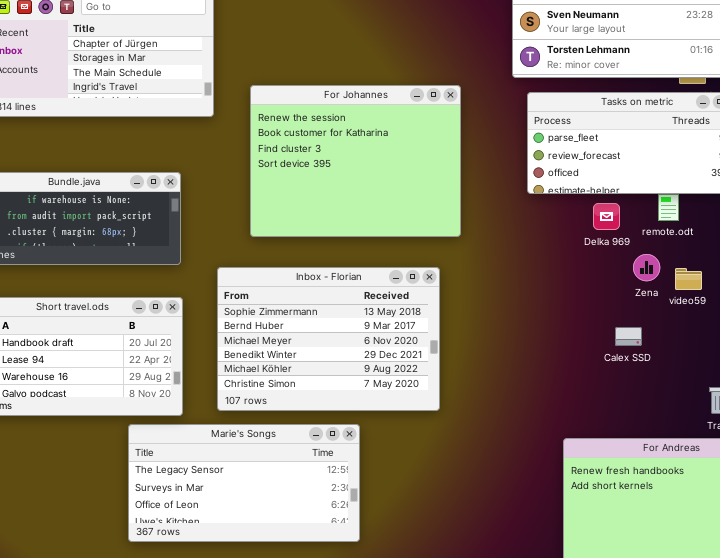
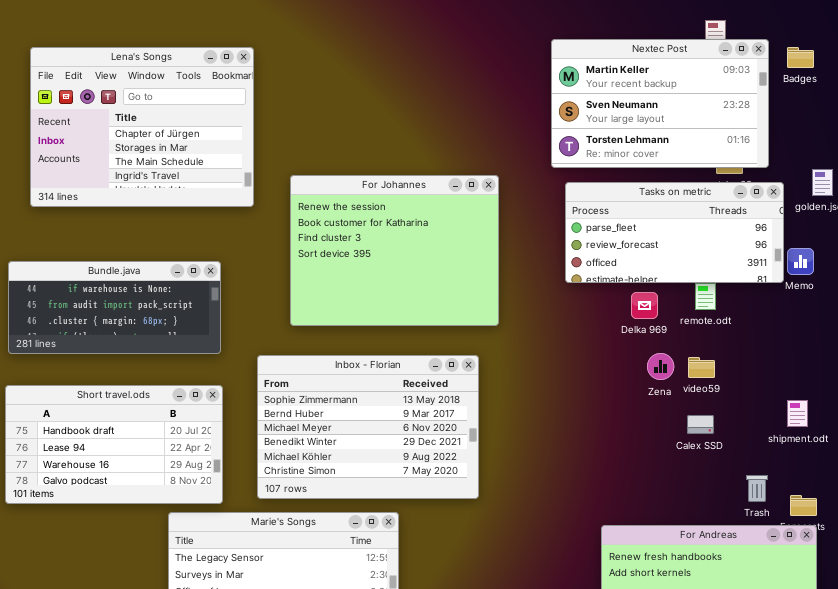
Zena: [633,254,660,281] -> [647,353,674,380], moved
video59: [675,268,702,290] -> [688,357,715,378], moved
Calex SSD: [615,327,642,346] -> [687,415,714,434], moved

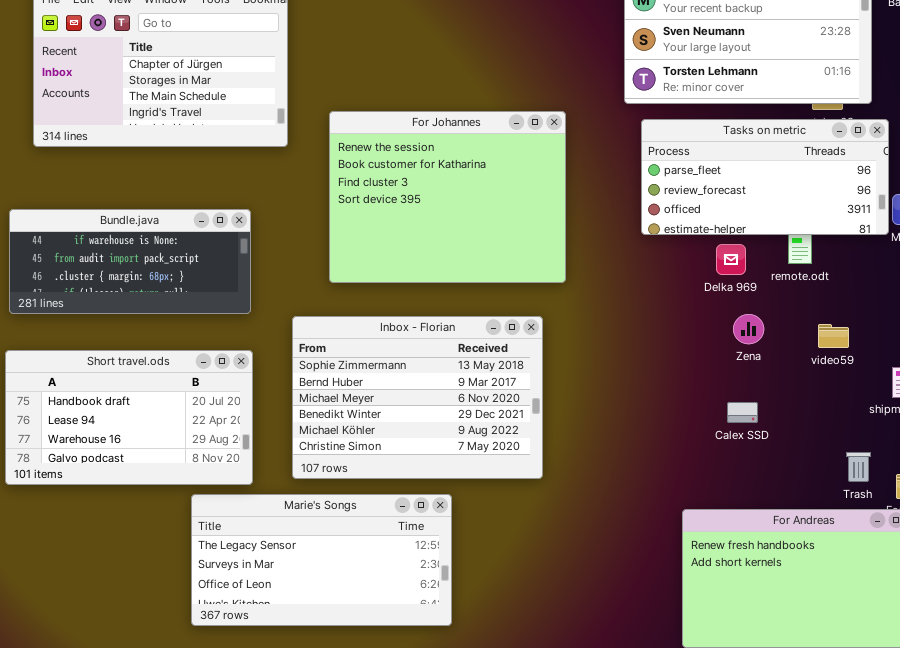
video59: [688,357,715,378] -> [818,324,849,348], moved
Calex SSD: [687,415,714,434] -> [727,402,758,423], moved

